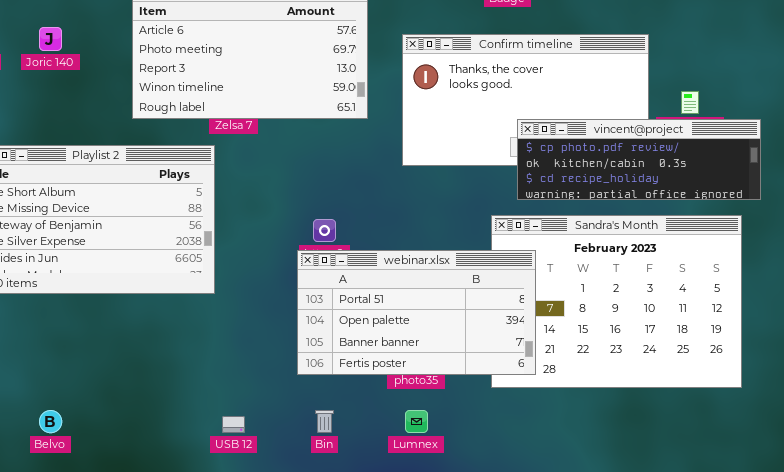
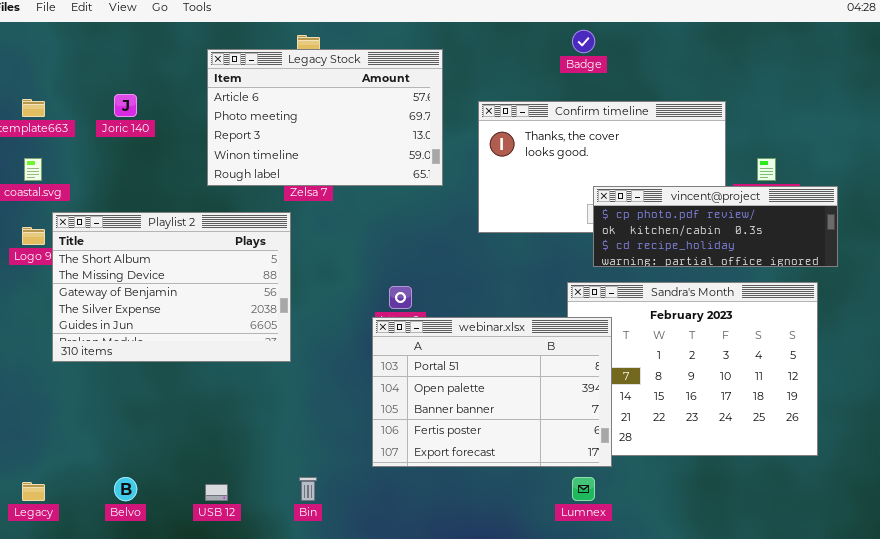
webinar.xlsx: [297,250,536,375] -> [372,317,612,467], resized
Bin: [315,410,334,433] -> [299,477,317,501], moved
Lumnex: [405,410,428,433] -> [572,477,595,501], moved
USB 12: [222,416,245,433] -> [205,484,228,501], moved

